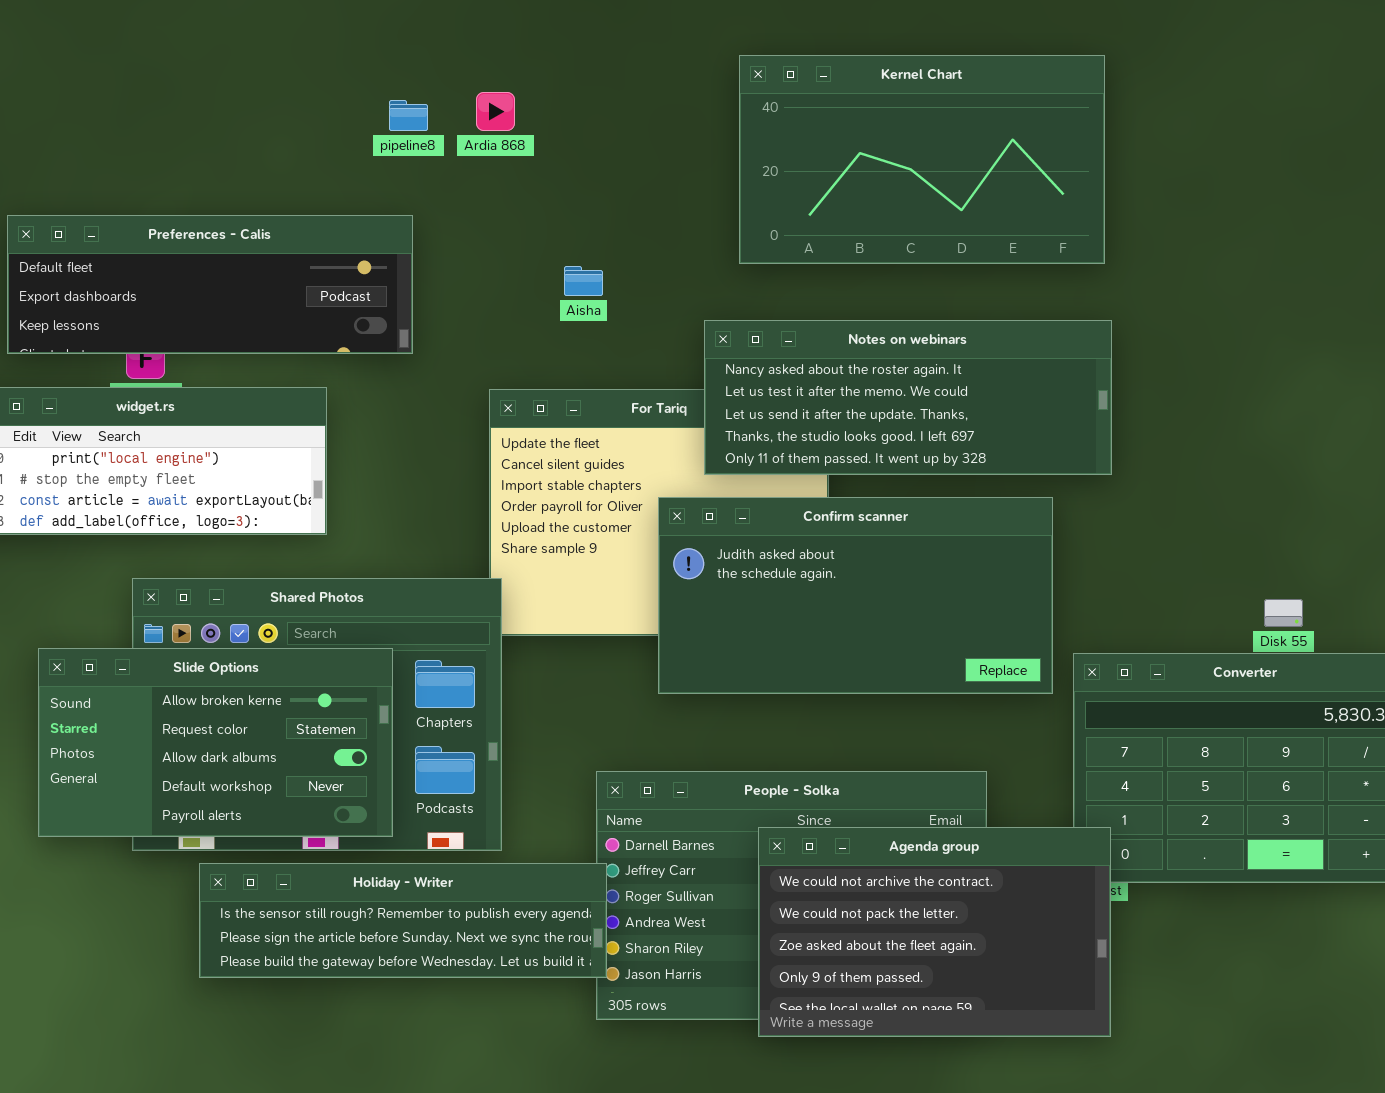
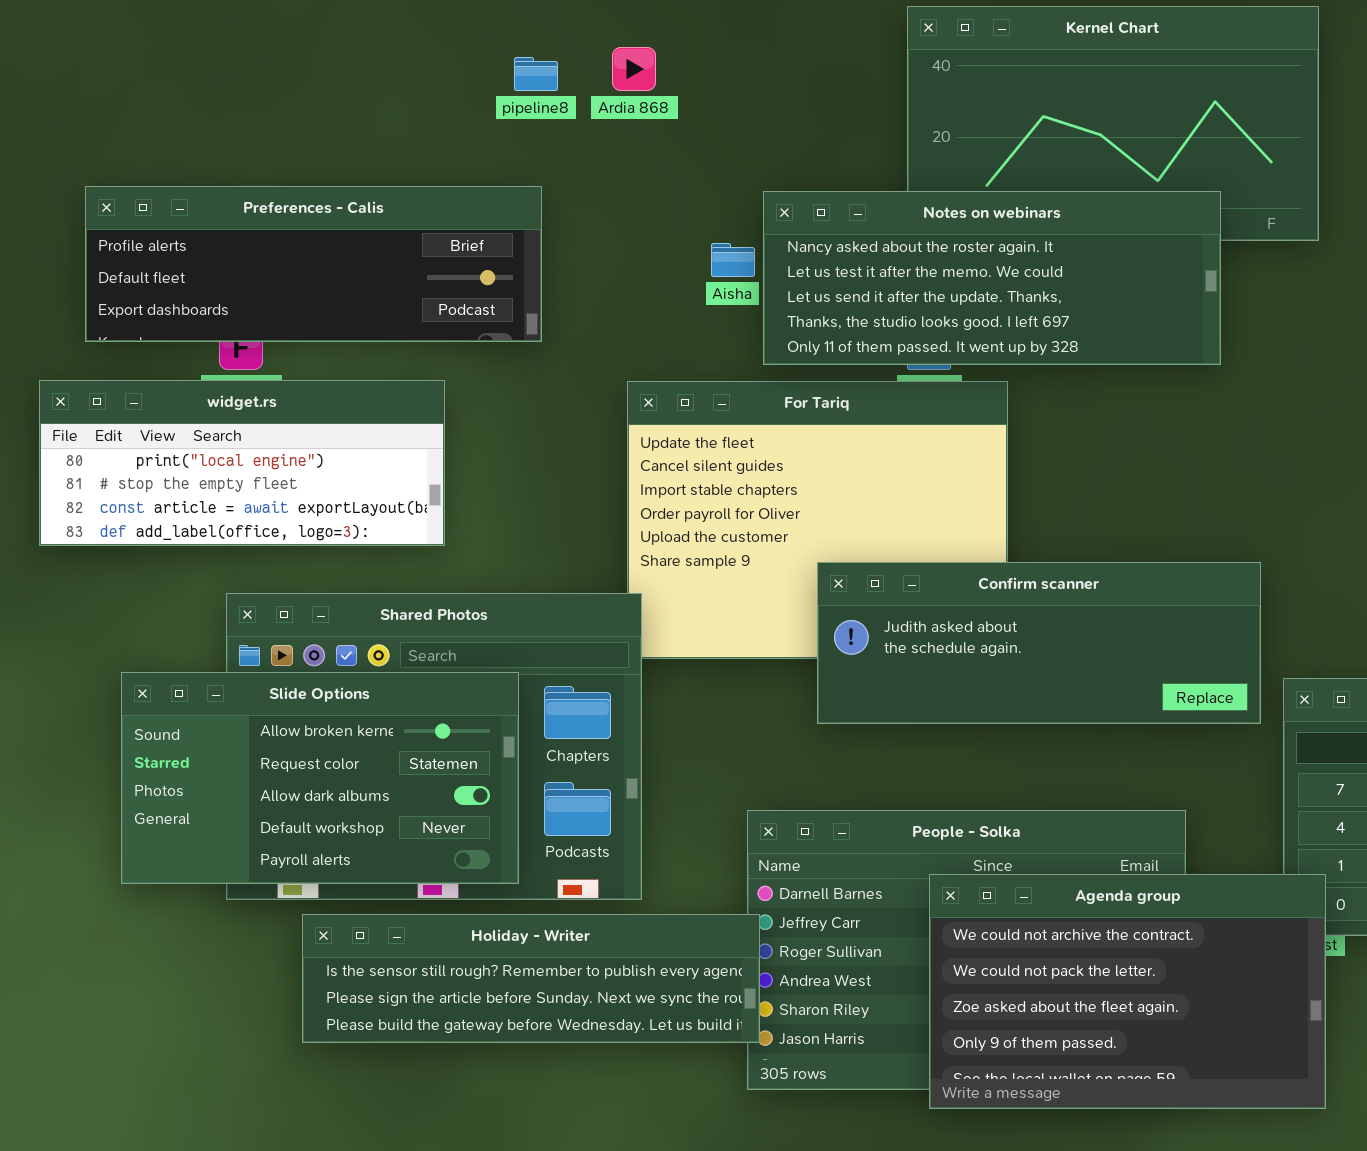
Preferences - Calis: [7,215,413,354] -> [85,186,542,342], scrolled up 1 row
Notes on webinars: [704,320,1112,475] -> [763,191,1221,365], moved
Confirm scanner: [658,497,1053,694] -> [817,562,1261,724], resized

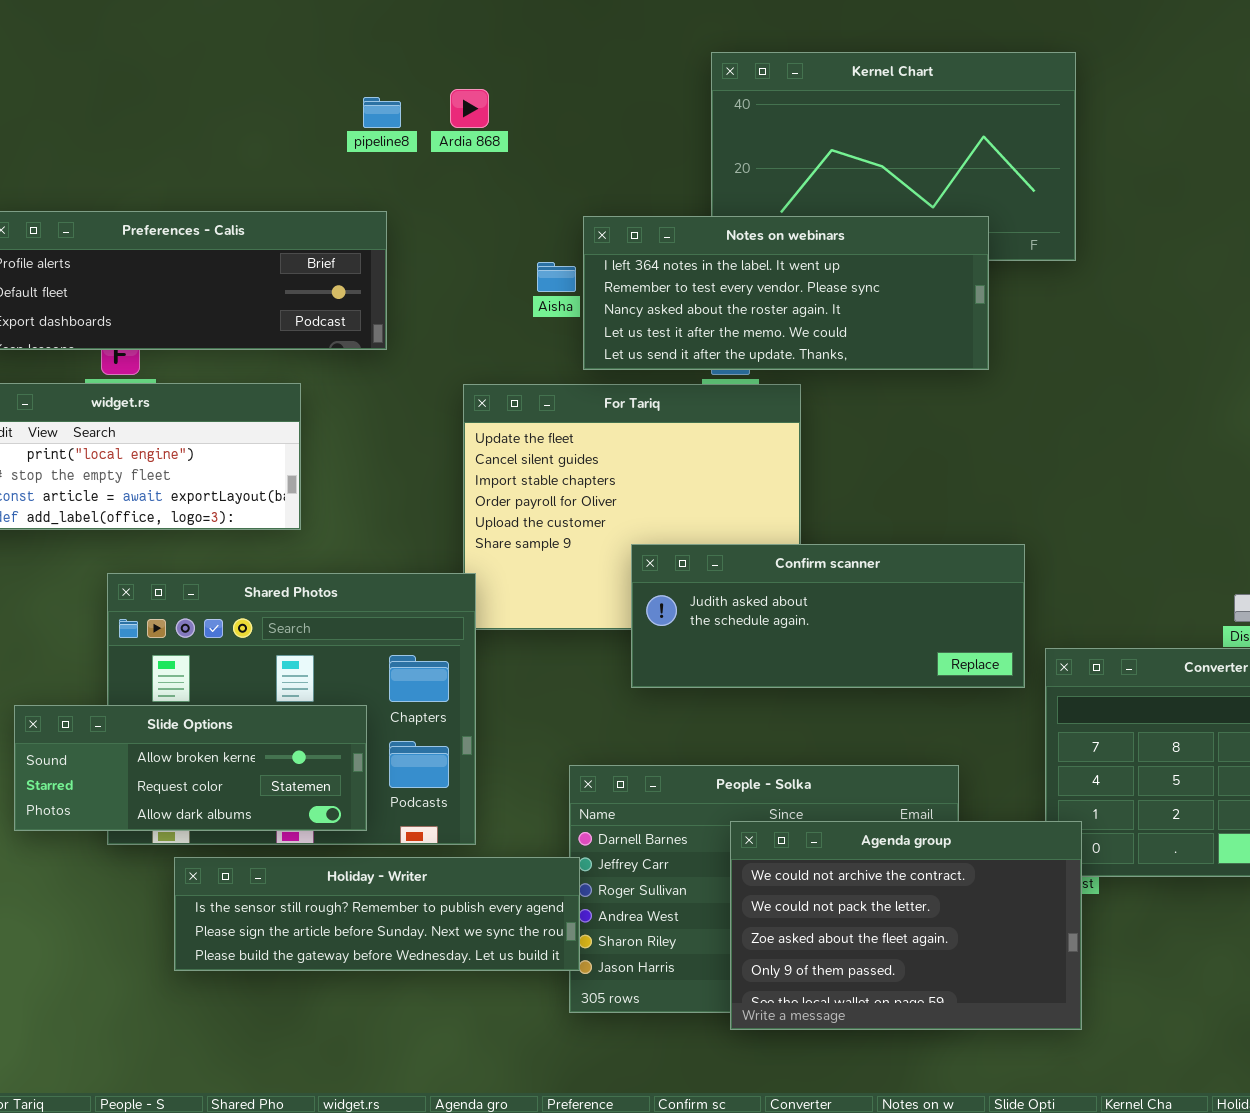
Notes on webinars: [763,191,1221,365] -> [583,216,989,370], scrolled up 2 rows
Slide Options: [121,672,519,884] -> [14,705,367,831], resized

